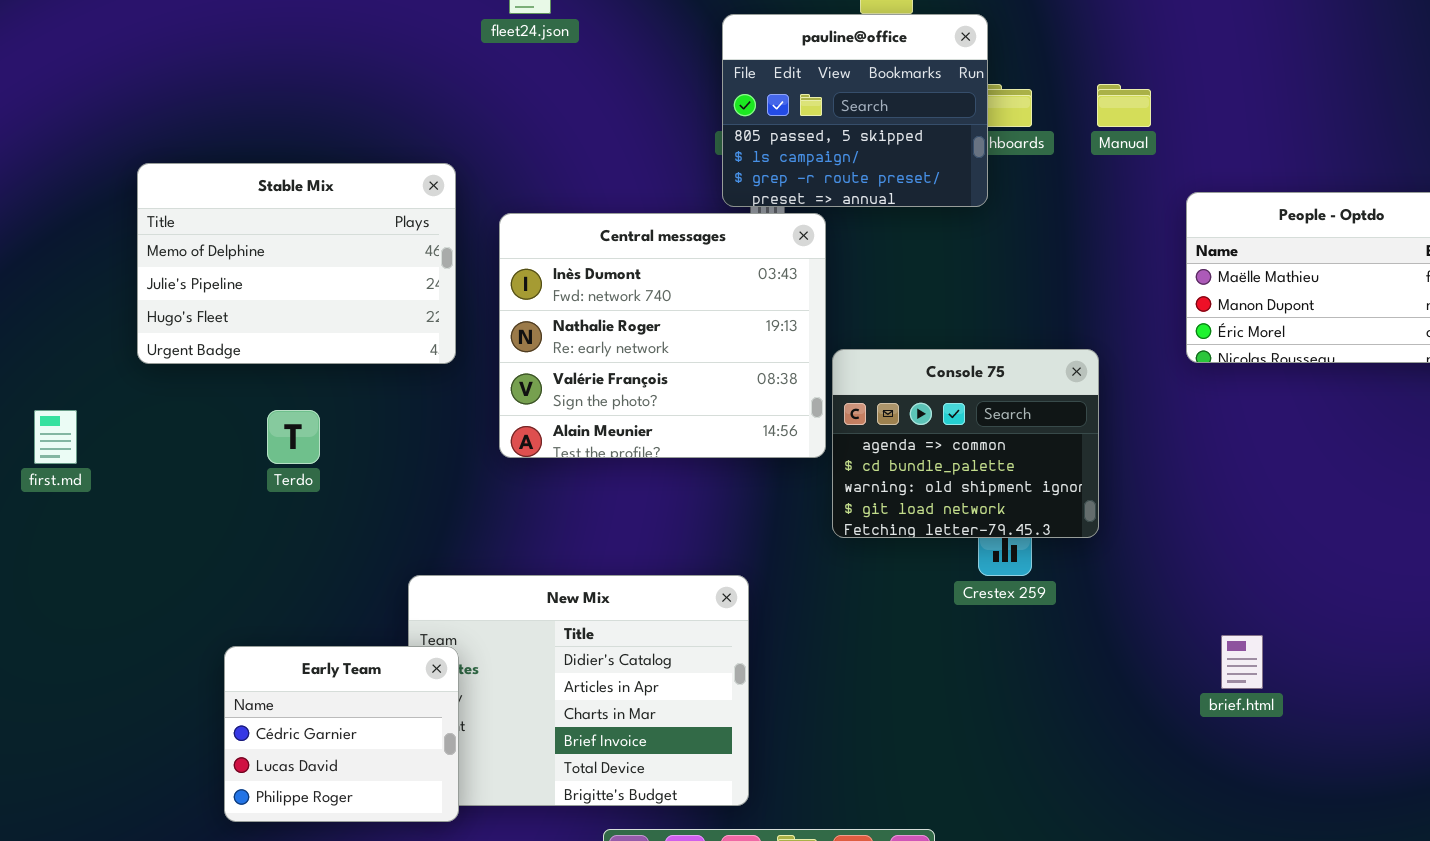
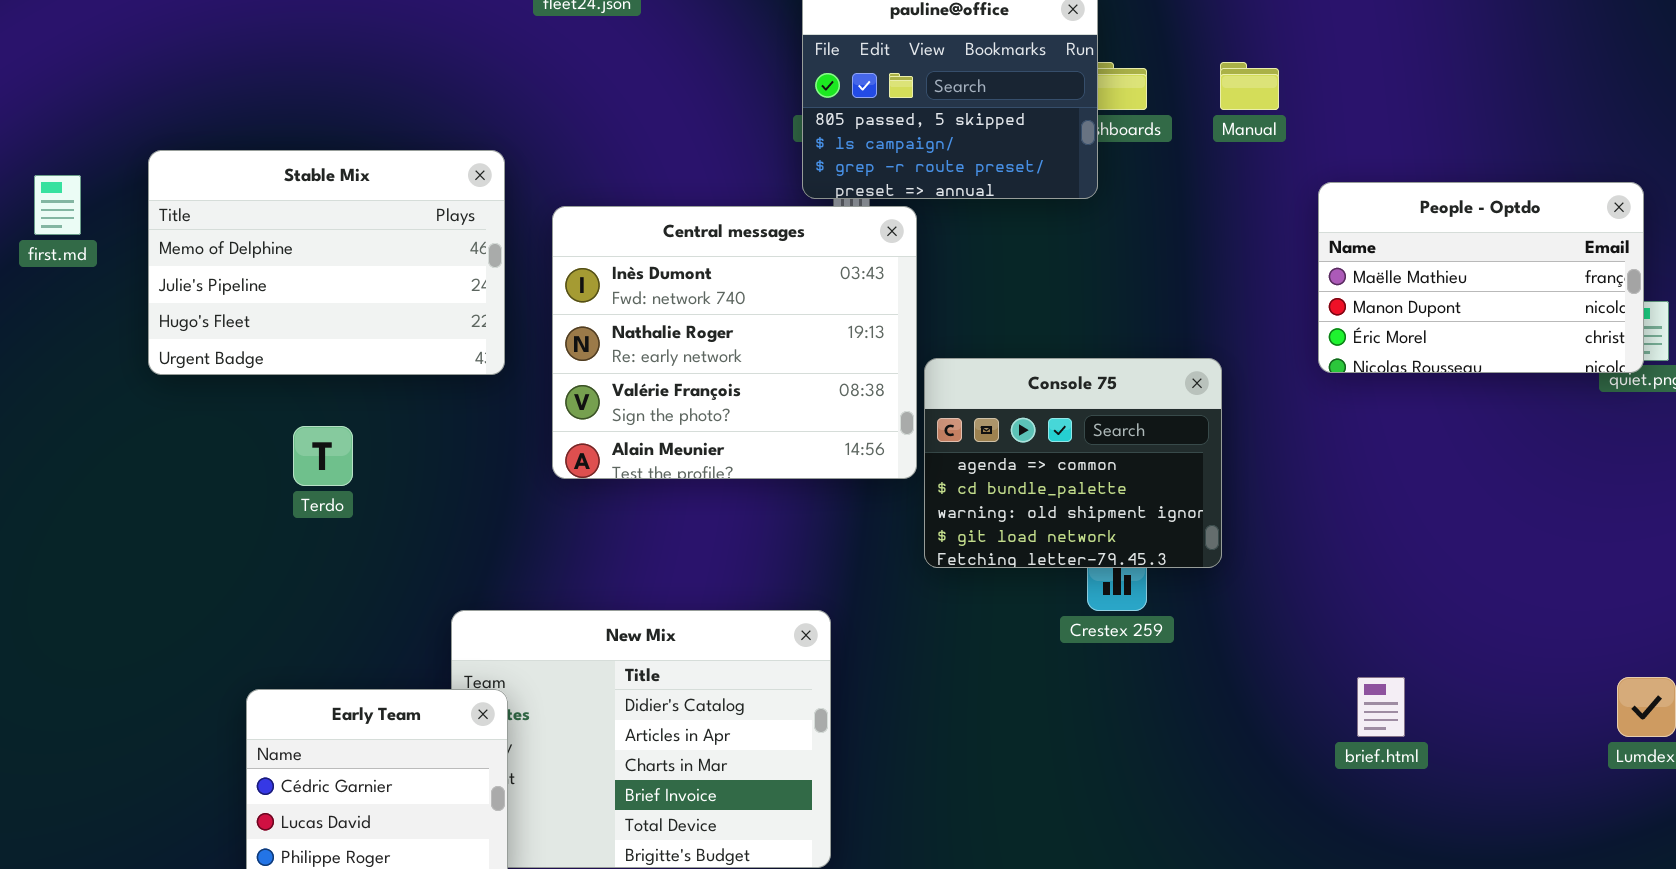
first.md: [34,410,77,464] -> [34,175,81,235], moved

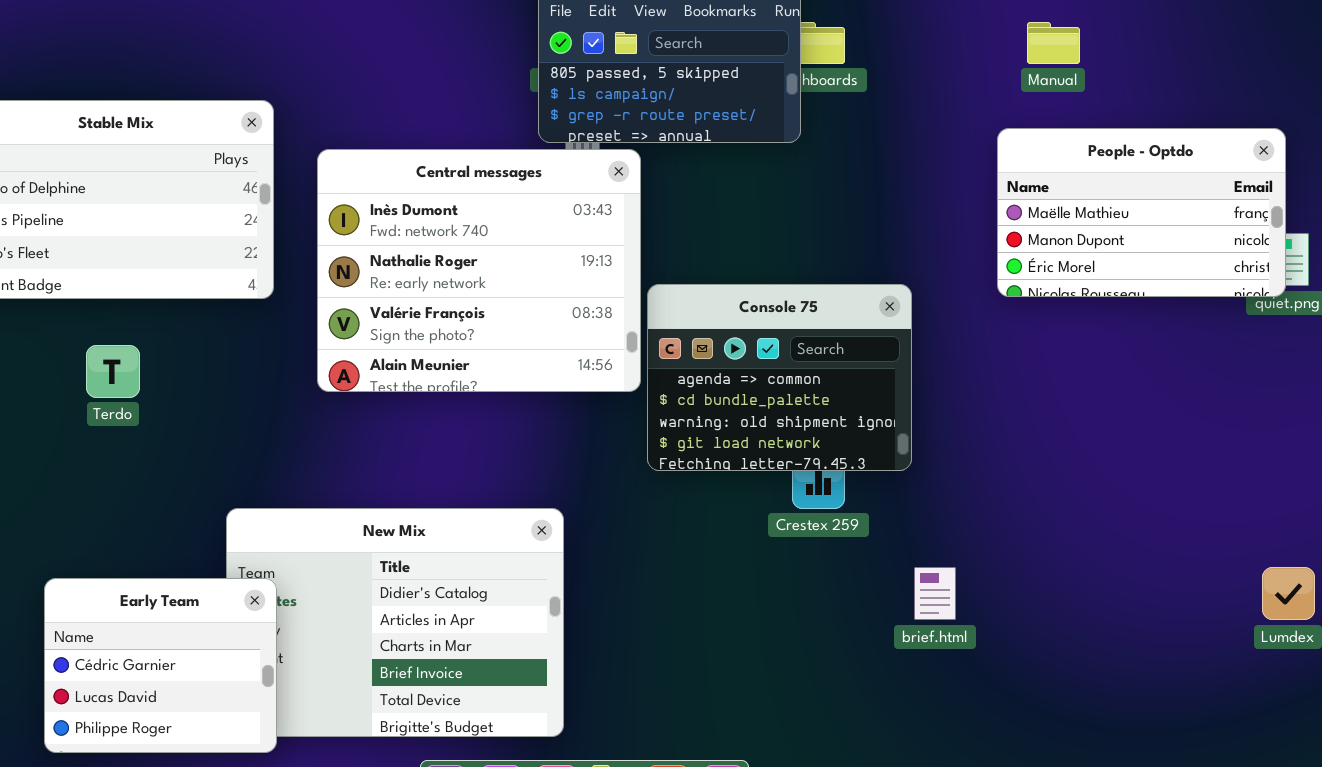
Manual: [1220,62,1279,110] -> [1027,22,1080,64], moved
brief.html: [1357,677,1405,737] -> [914,567,956,620], moved

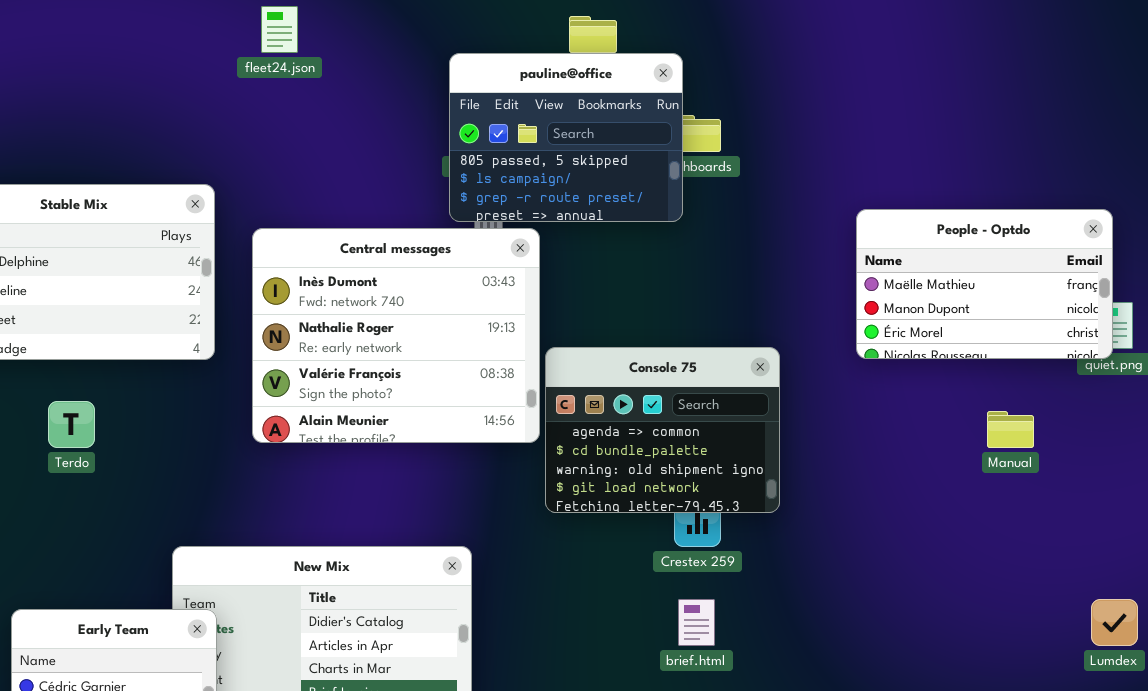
Manual: [1027,22,1080,64] -> [987,411,1034,448], moved
brief.html: [914,567,956,620] -> [678,599,715,646], moved

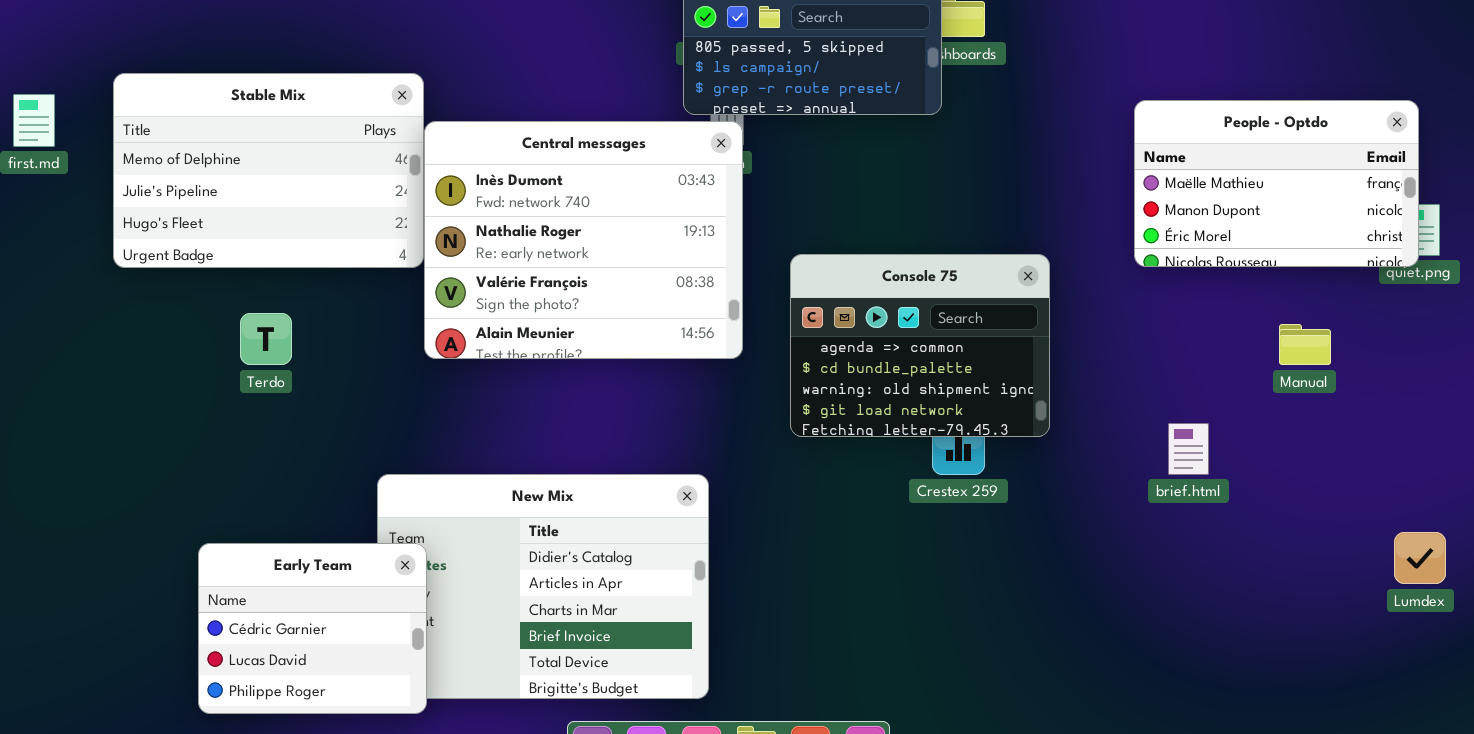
Central messages: [252,228,540,443] -> [424,121,743,359], moved
brief.html: [678,599,715,646] -> [1168,423,1209,475], moved

